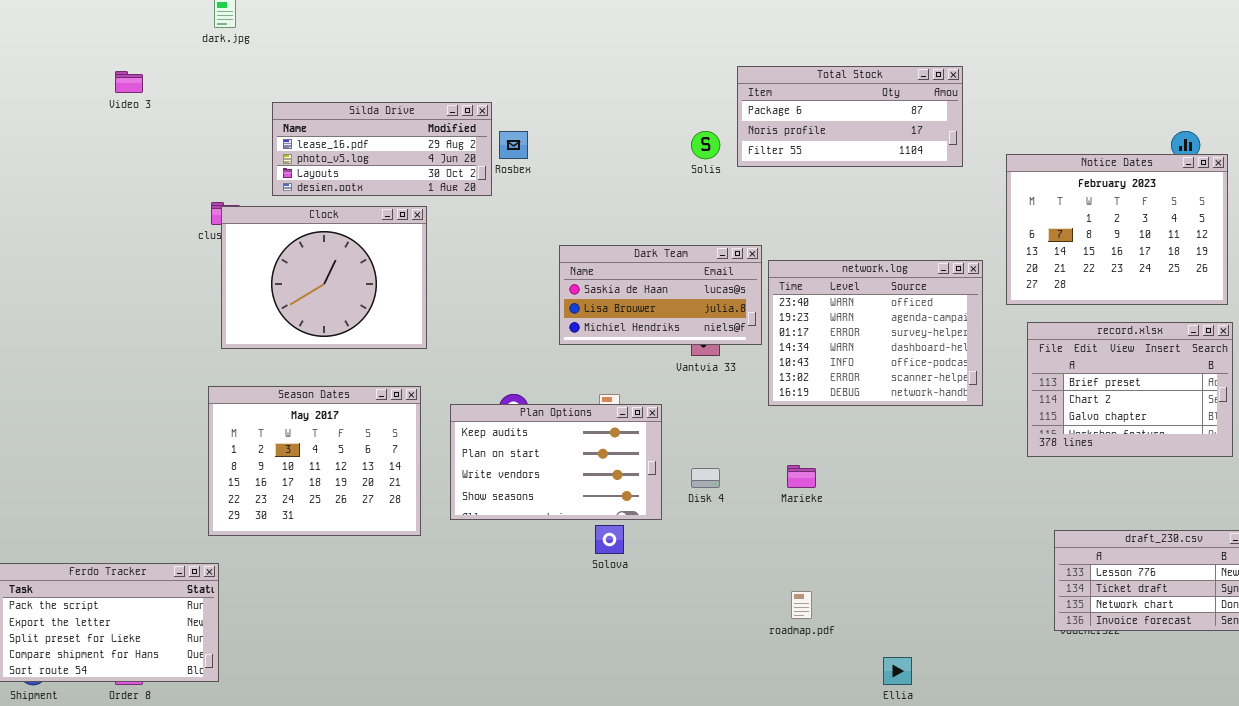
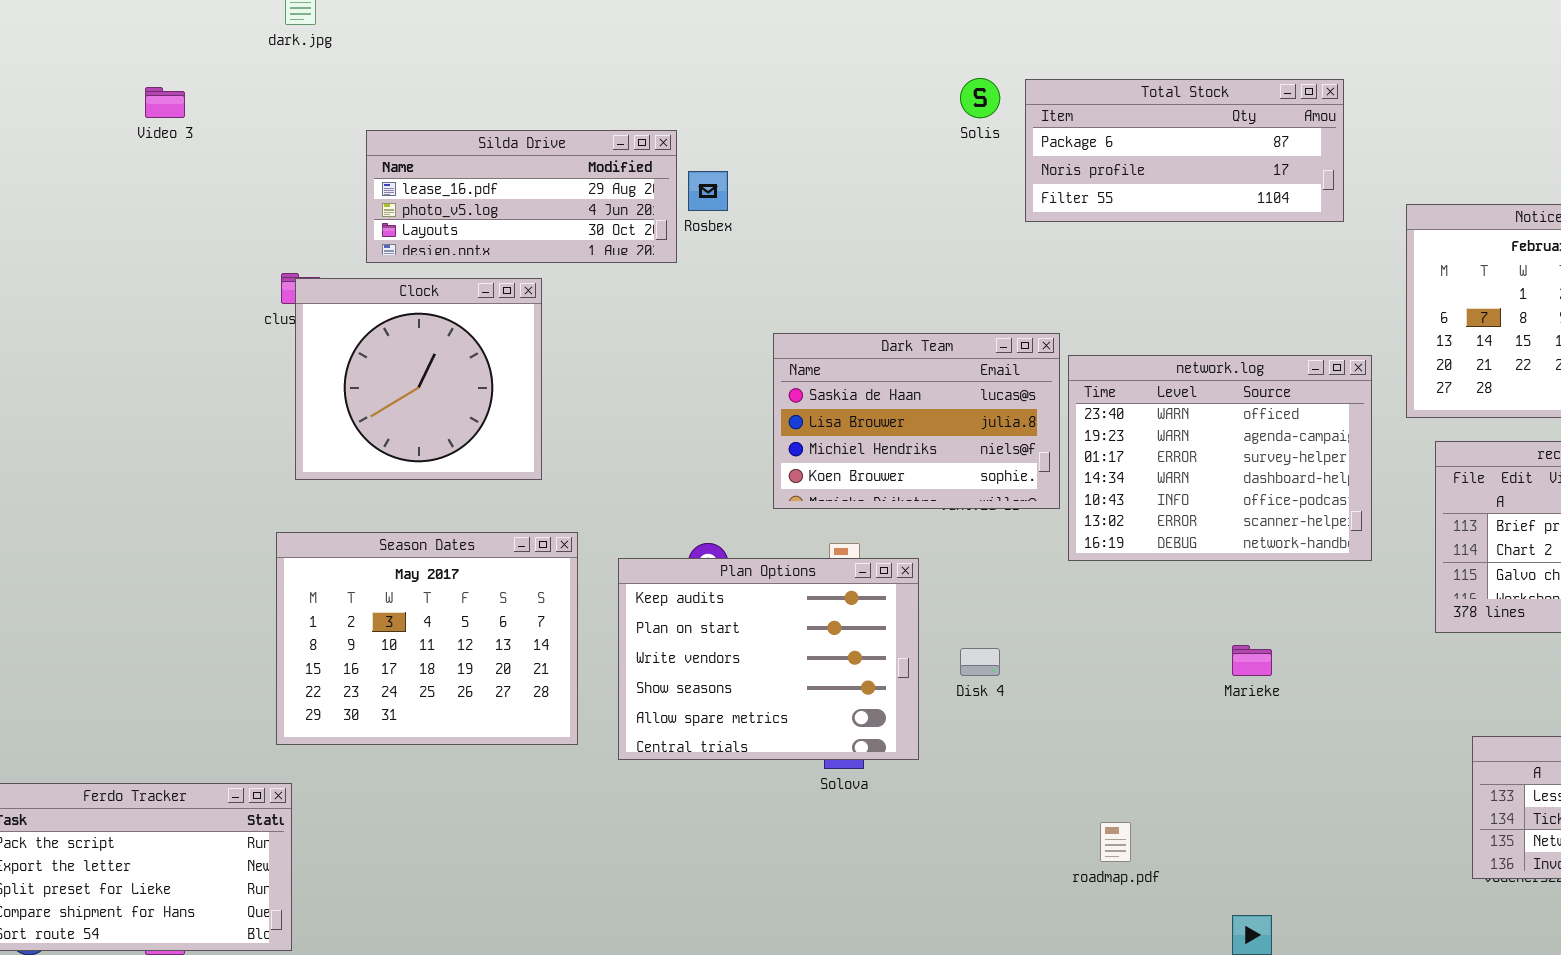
Solis: [691,131,720,159] -> [960,78,1000,118], moved
Clock: [221,206,427,349] -> [295,278,542,480], resized
Dark Team: [559,245,762,345] -> [773,333,1060,509], resized
Plan Options: [450,404,662,520] -> [618,558,919,760], resized
Marieke: [787,465,816,488] -> [1232,645,1272,676], moved

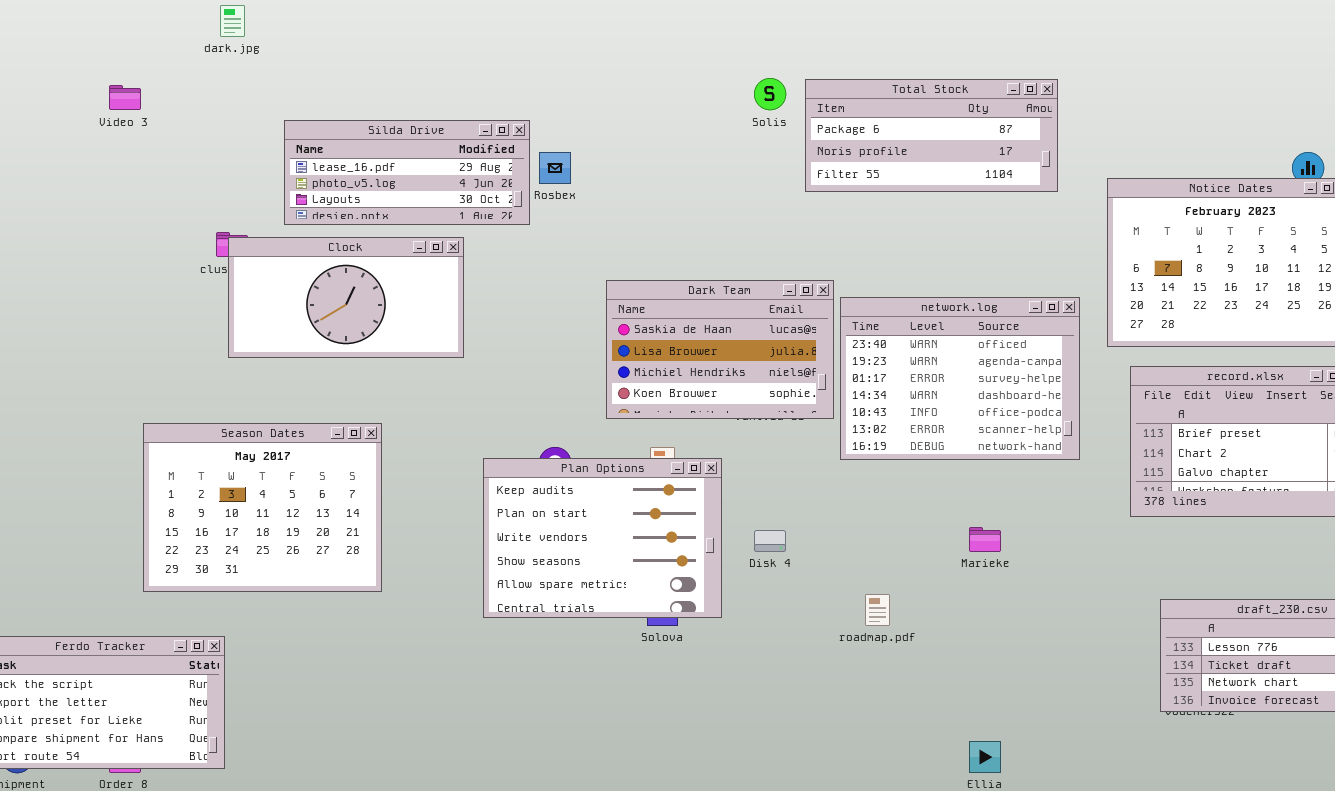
Clock: [295,278,542,480] -> [228,237,464,358], resized
Season Dates: [276,532,578,745] -> [143,423,382,592], moved
roadmap.pdf: [1100,822,1131,862] -> [865,594,890,626], moved

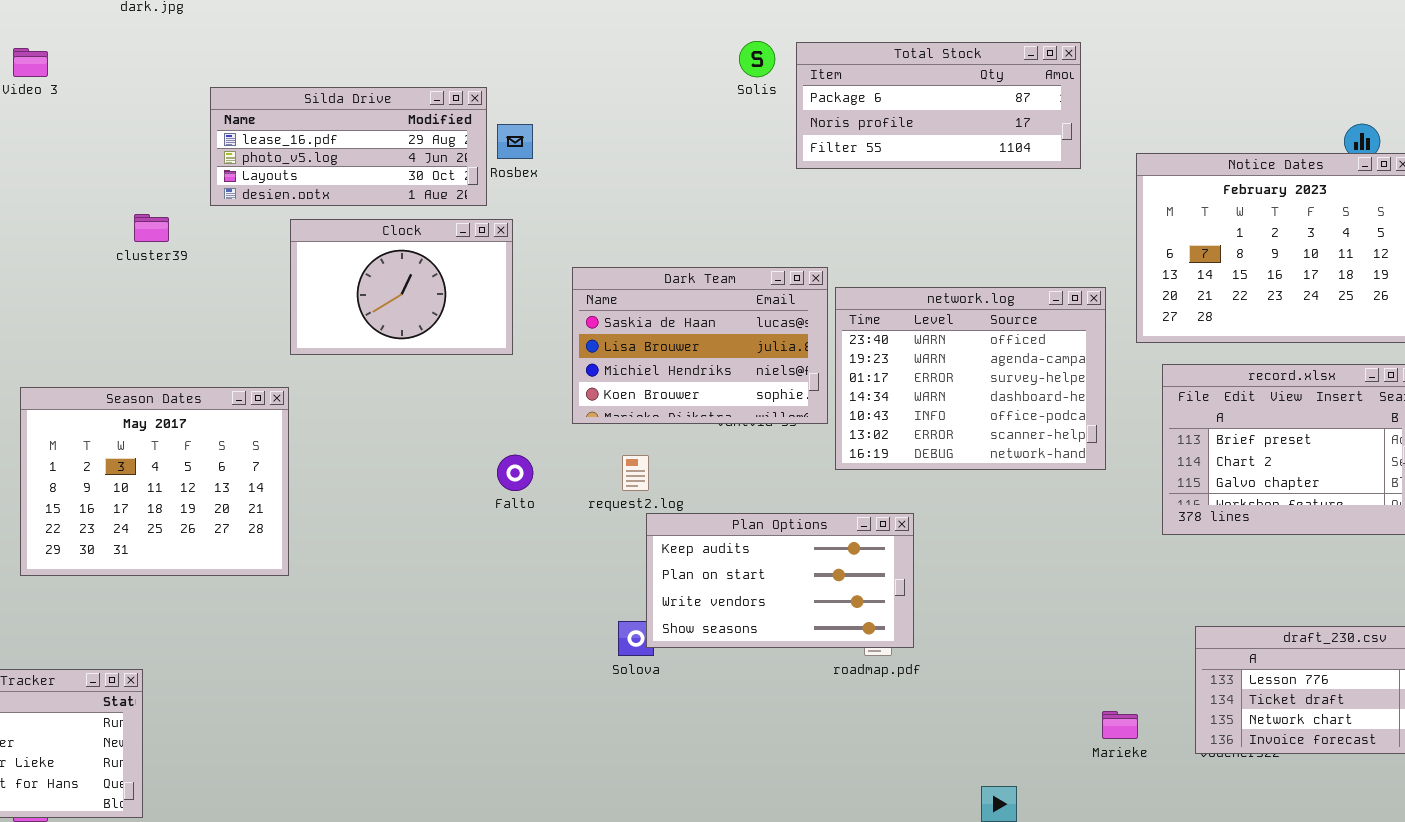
Clock: [228,237,464,358] -> [290,219,513,355], moved, resized
Season Dates: [143,423,382,592] -> [20,387,289,576], moved
Plan Options: [483,458,722,618] -> [646,513,914,648], moved, resized
Marieke: [969,527,1001,552] -> [1102,711,1138,739], moved

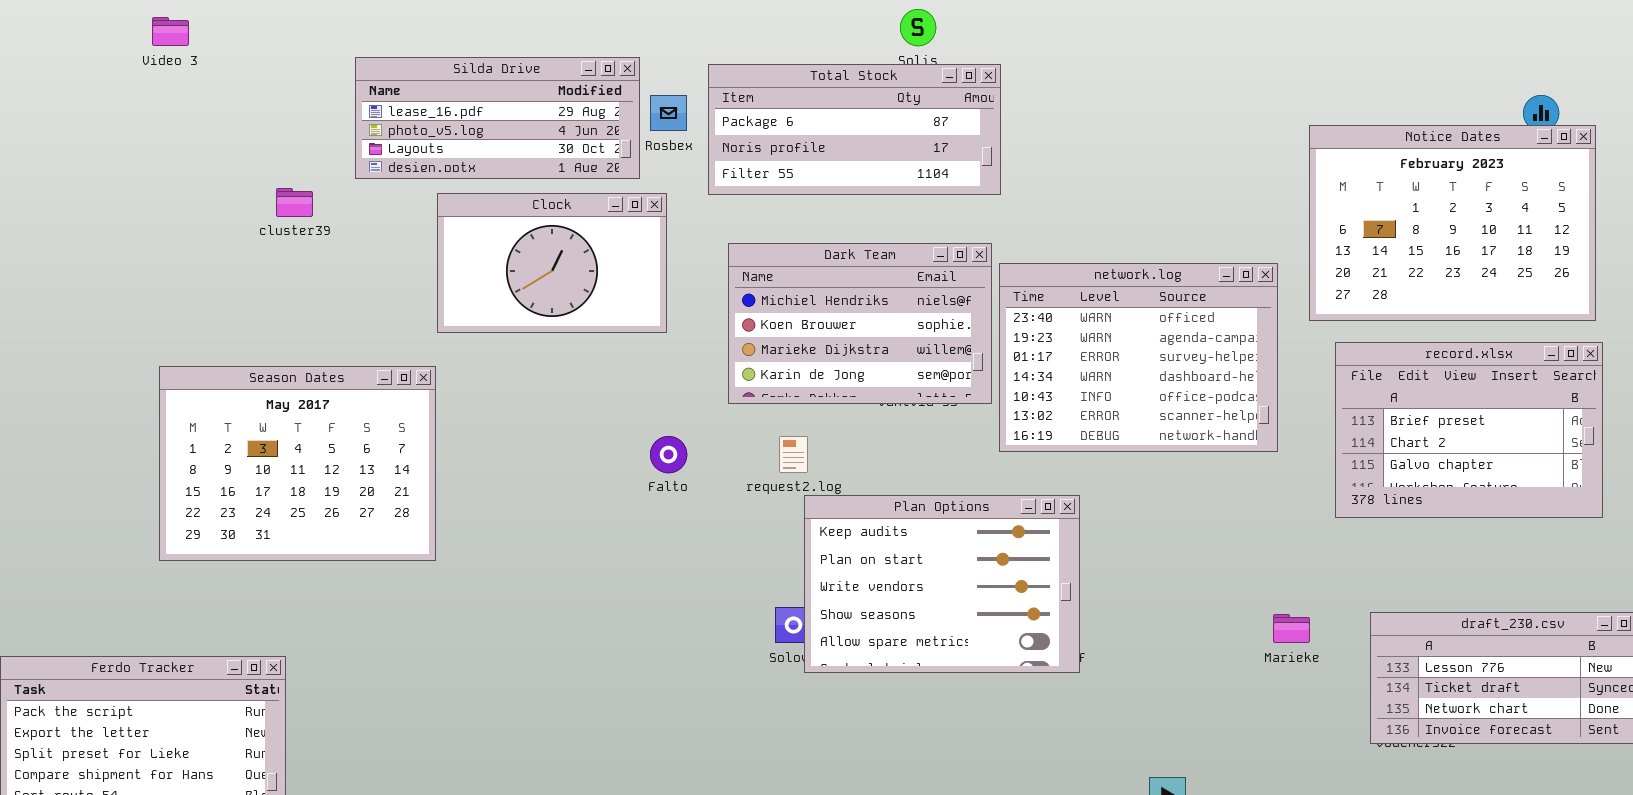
Total Stock: [796,42,1081,169] -> [708,64,1001,195], moved
Dark Team: [572,267,828,424] -> [728,243,992,404], scrolled down 2 rows
Plan Options: [646,513,914,648] -> [804,495,1080,673], resized
Marieke: [1102,711,1138,739] -> [1273,614,1310,643], moved

